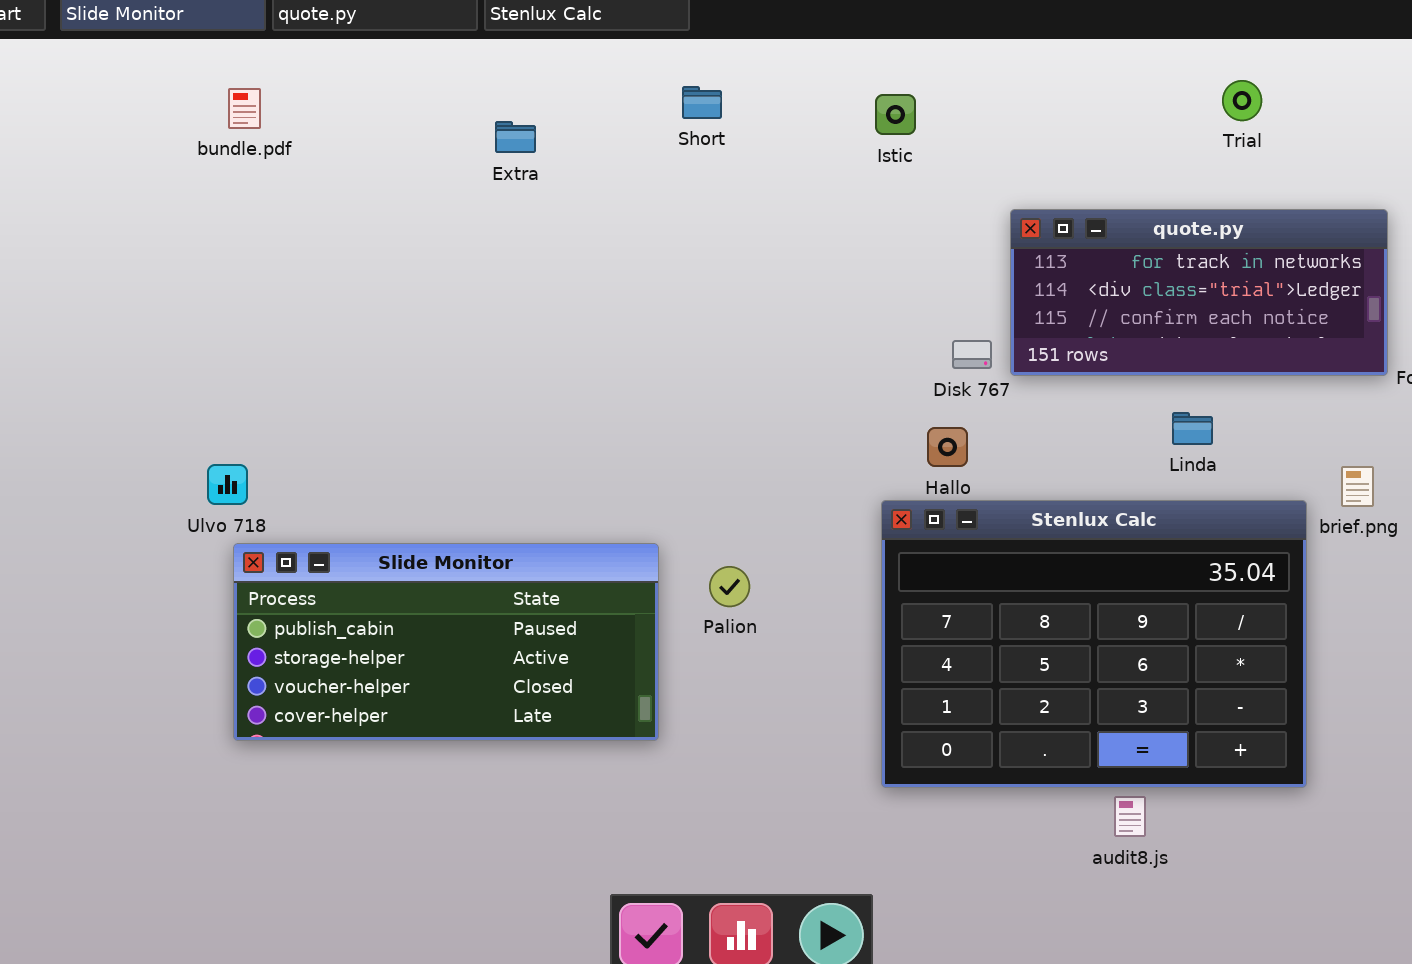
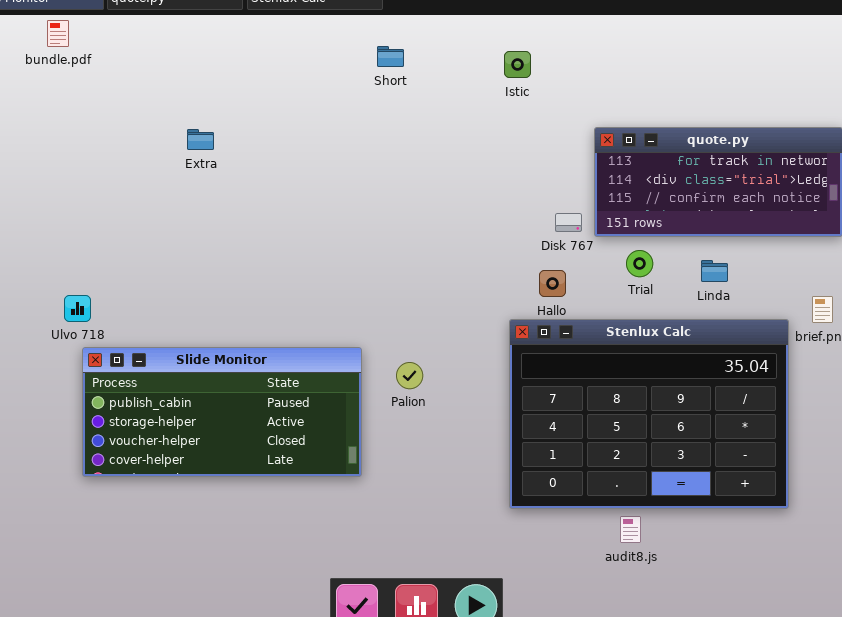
Trial: [1222,80,1262,121] -> [626,250,653,277], moved
bundle.pdf: [228,88,261,129] -> [47,20,69,47], moved
Extra: [495,121,536,153] -> [187,129,214,150], moved
audit8.js: [1114,796,1146,837] -> [620,516,641,543], moved

